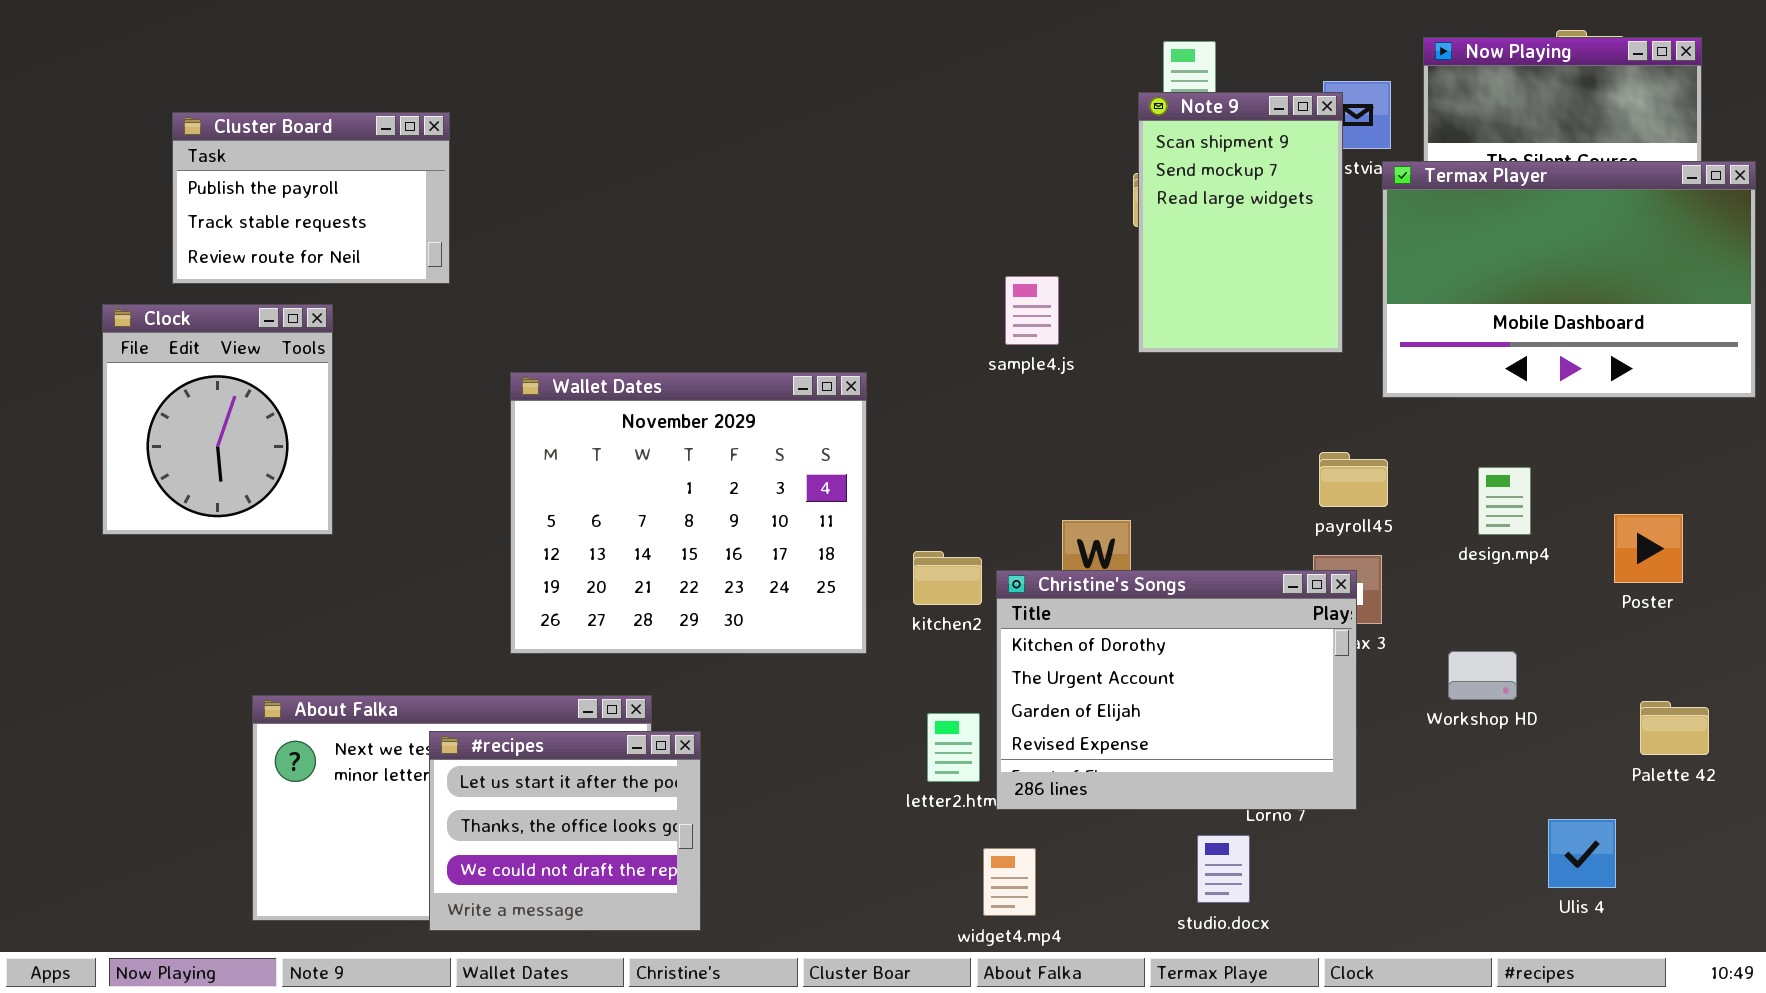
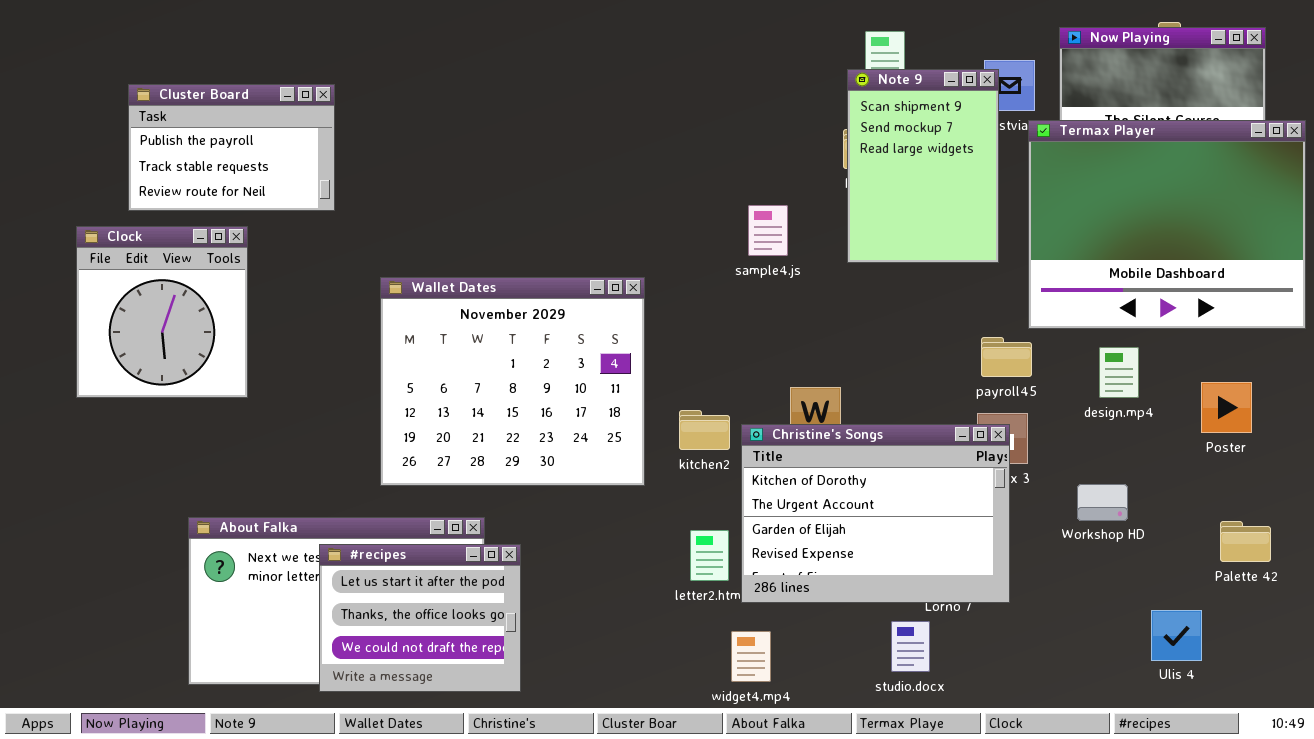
Termax Player: [1382,161,1756,398] -> [1028,120,1306,329], resized

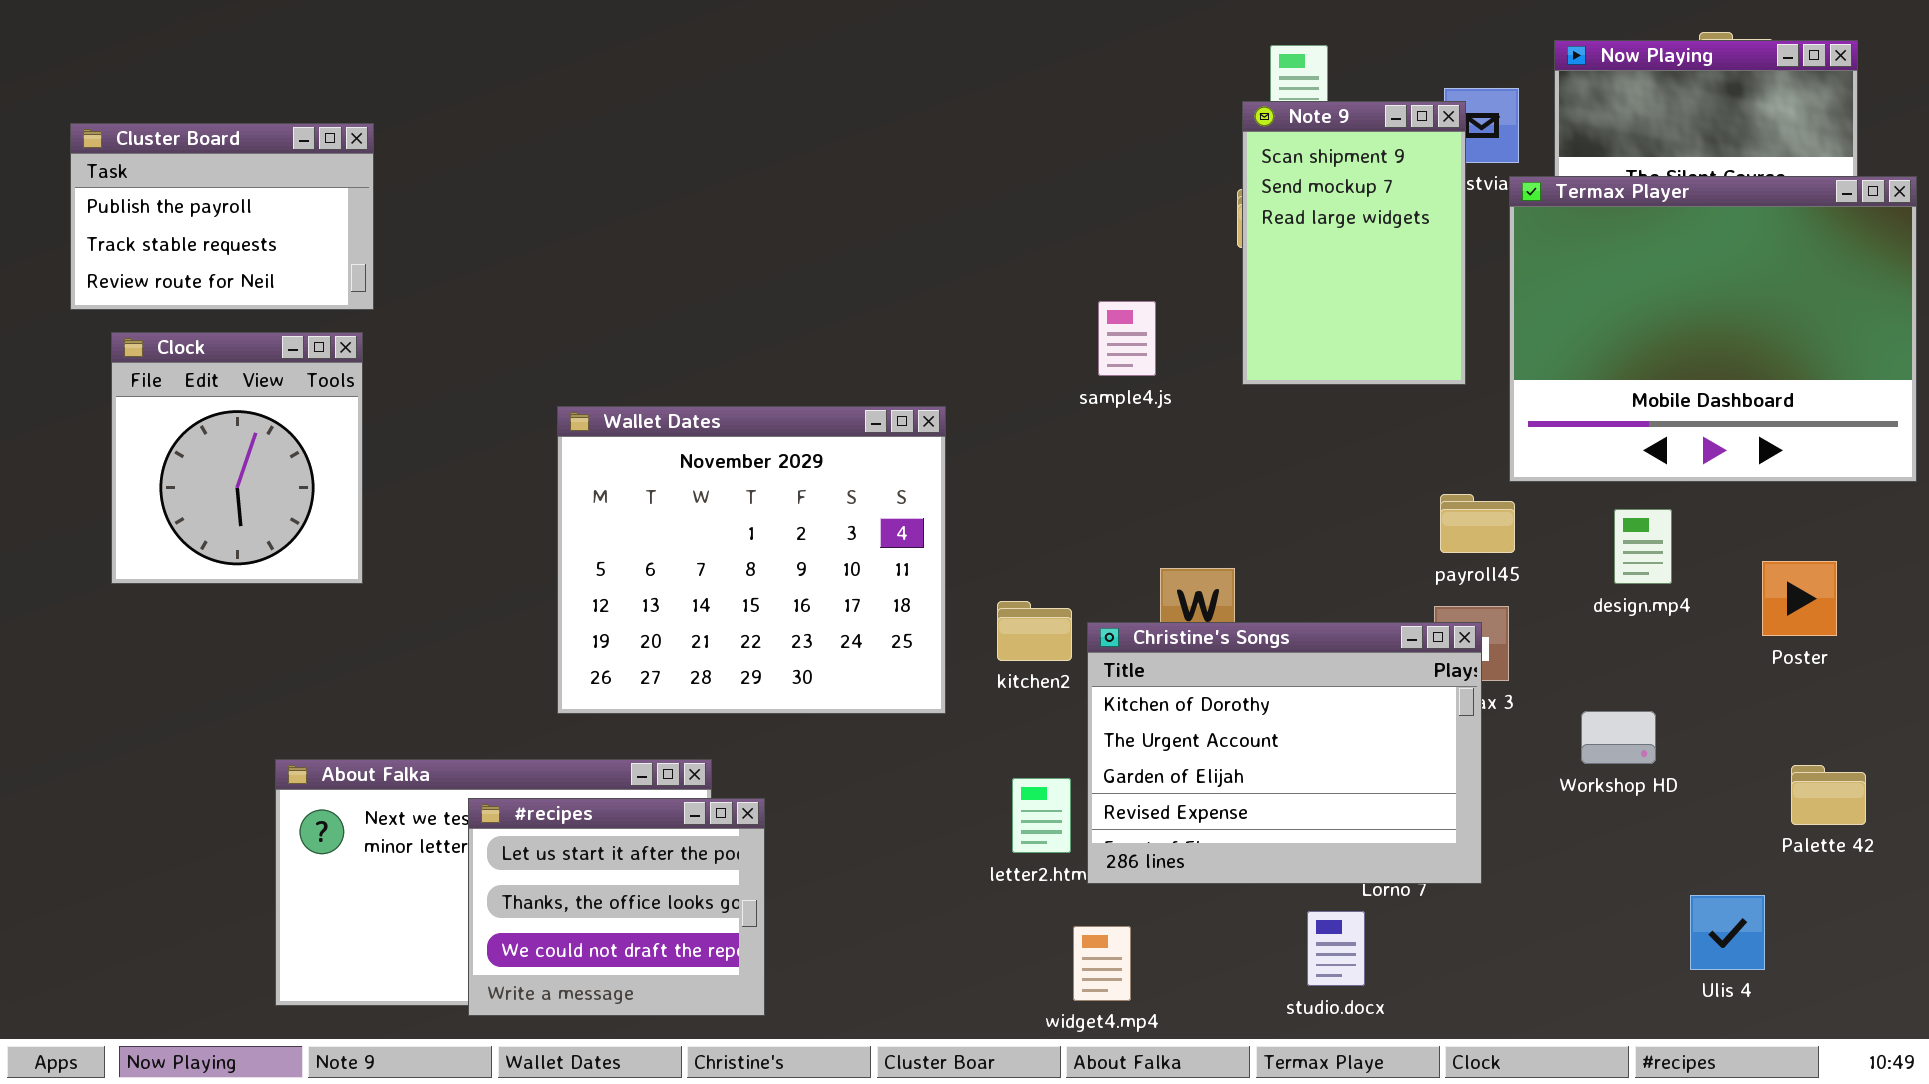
Cluster Board: [128,84,335,211] -> [70,123,374,310], moved

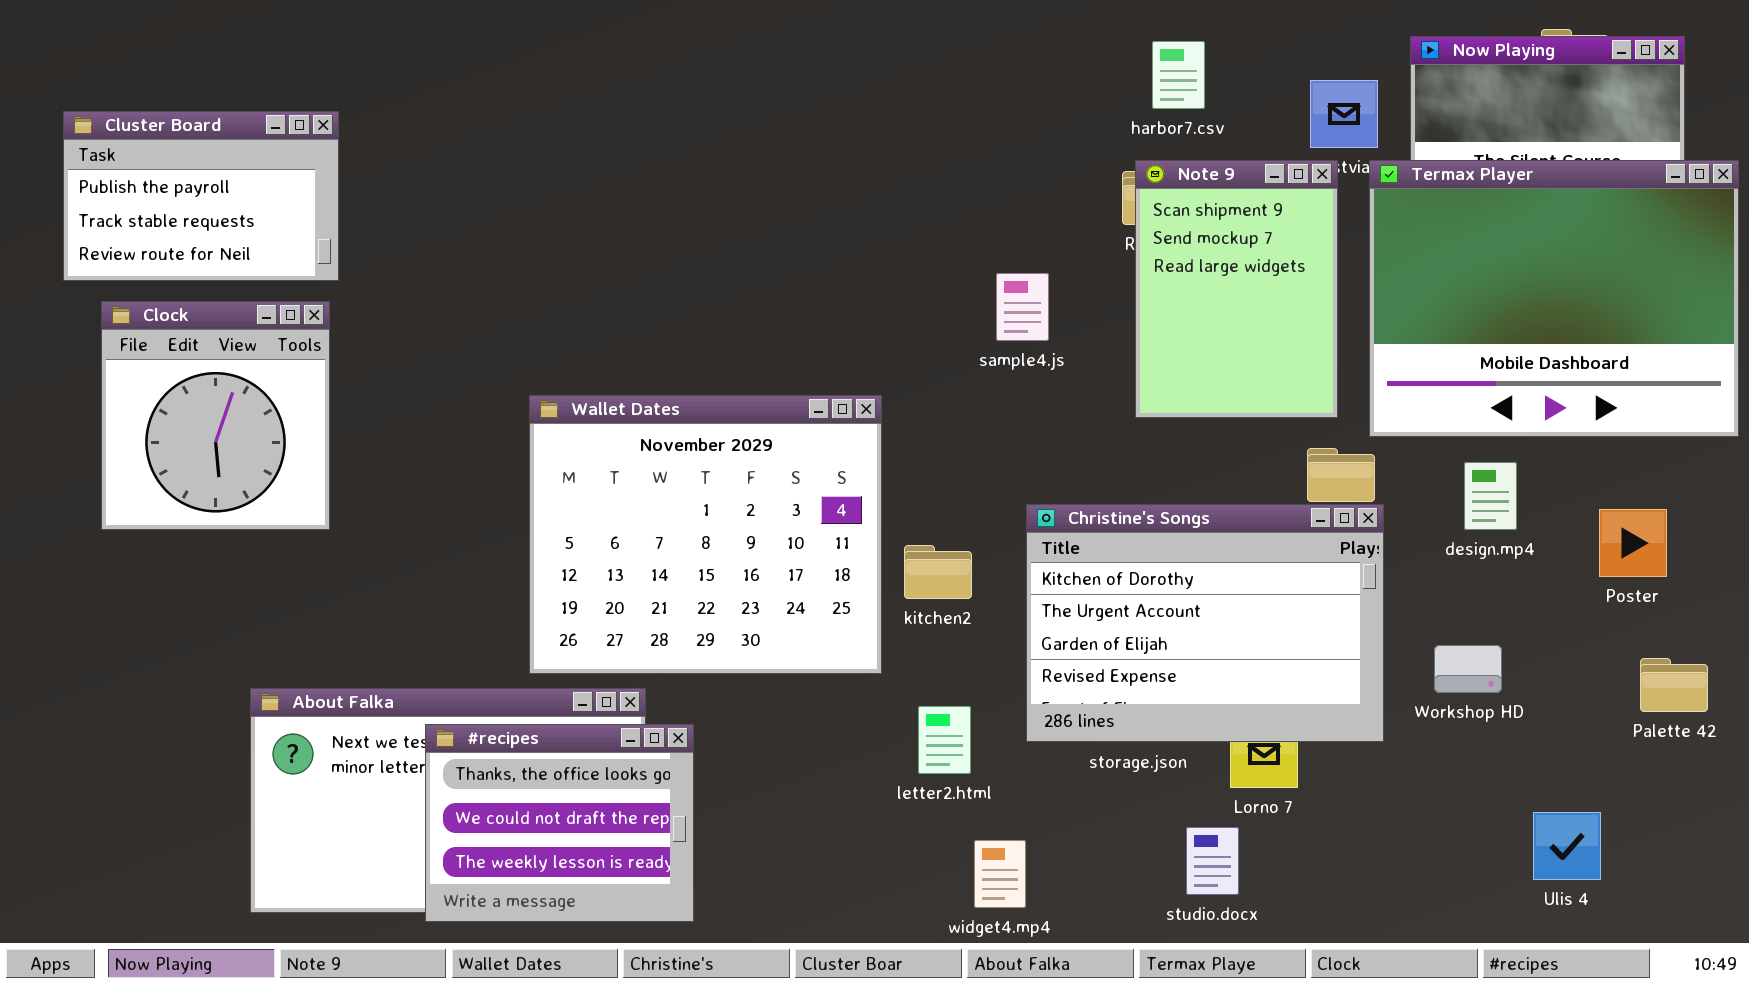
Note 9: [1242,101,1466,385] -> [1135,160,1338,418], moved
Wallet Dates: [557,406,946,714] -> [529,395,882,674], moved
Christine's Songs: [1087,622,1482,884] -> [1026,504,1384,742], moved
Palette 42: [1791,765,1866,825] -> [1640,658,1708,712], moved
#recipes: [468,798,765,1016] -> [425,724,694,922], scrolled down 1 row

